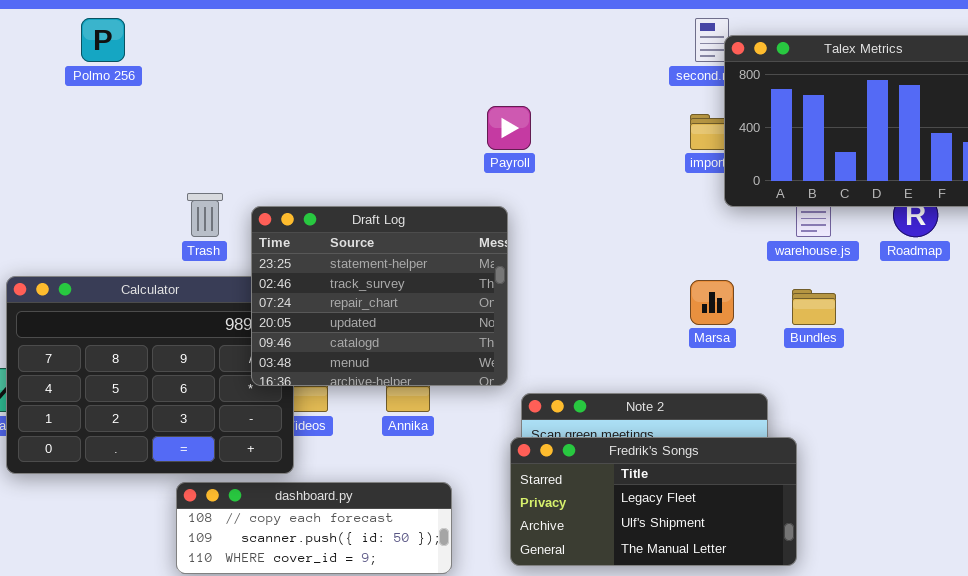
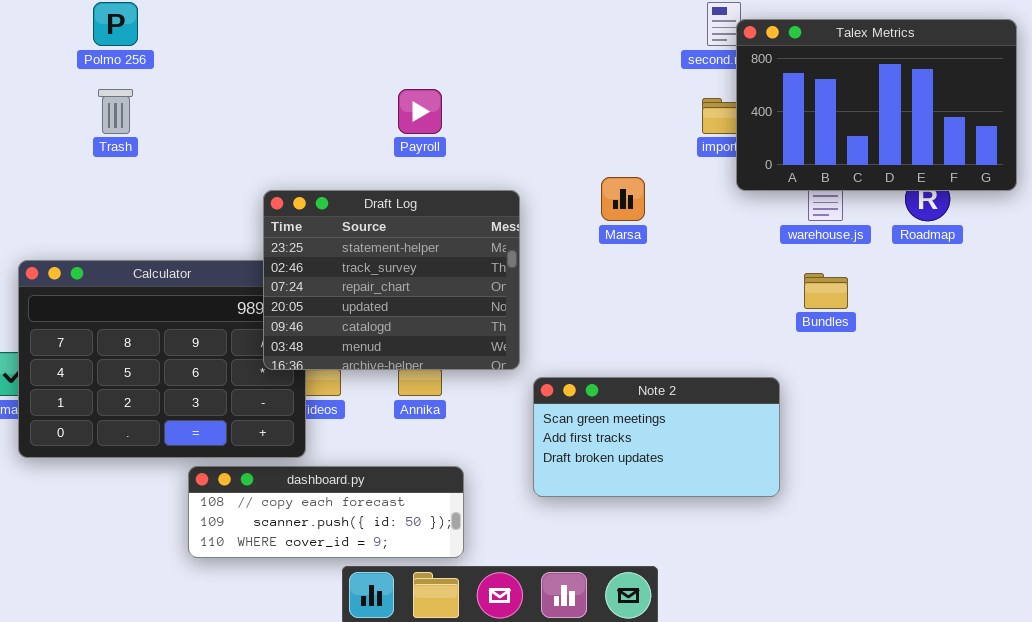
Payroll: [487,106,531,150] -> [398,89,442,134], moved
Trash: [187,193,223,237] -> [98,89,133,134], moved
Marsa: [690,280,734,325] -> [601,177,645,221], moved
Fredrik's Songs: [510,437,797,566] -> none, closed

